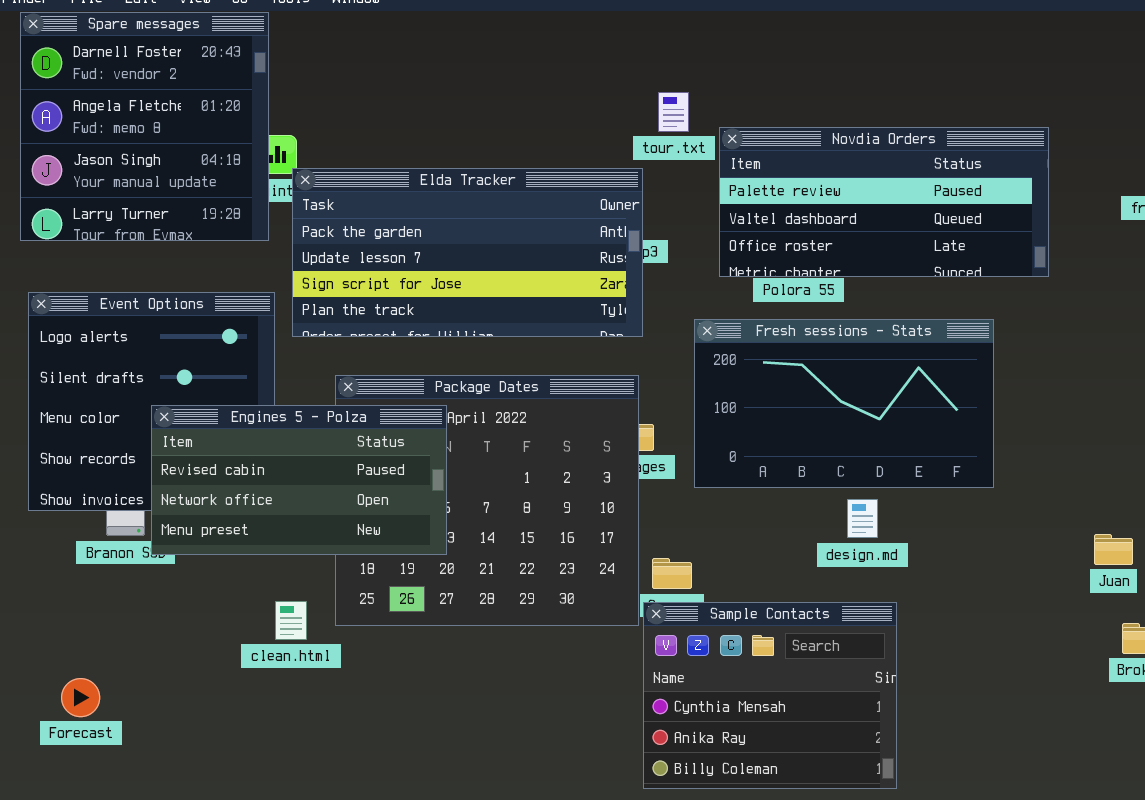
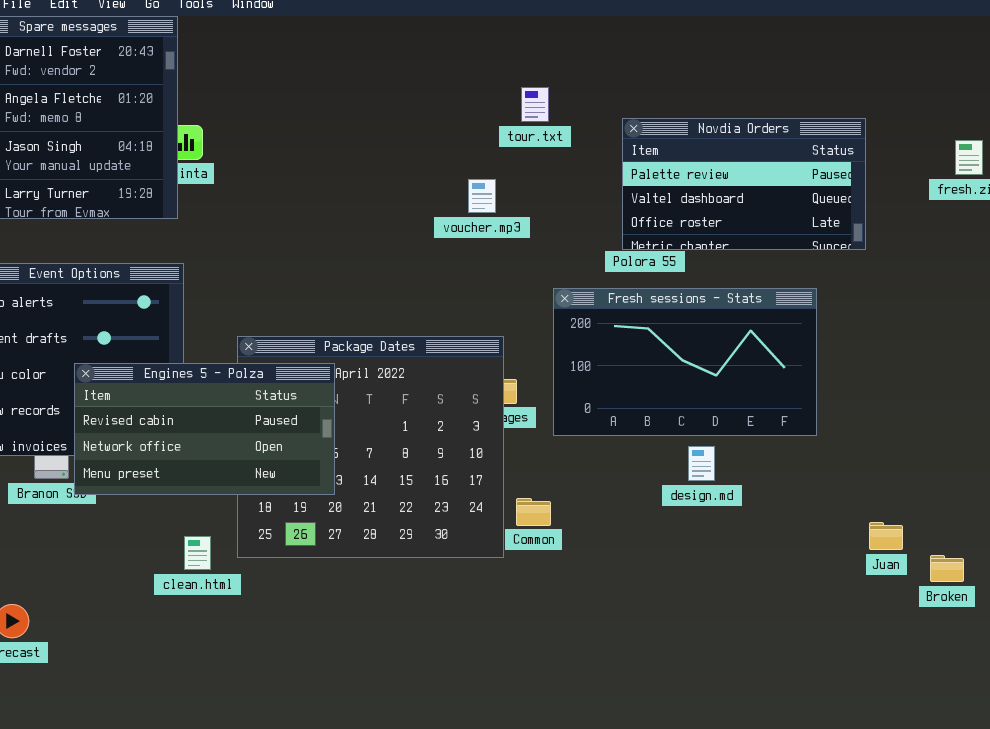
Novdia Orders: [719,127,1049,277] -> [622,118,866,250], resized
Elda Tracker: [292,168,643,337] -> none, closed
Juan: [1094,534,1133,565] -> [869,522,903,550], moved
Sample Contacts: [643,602,897,789] -> none, closed

